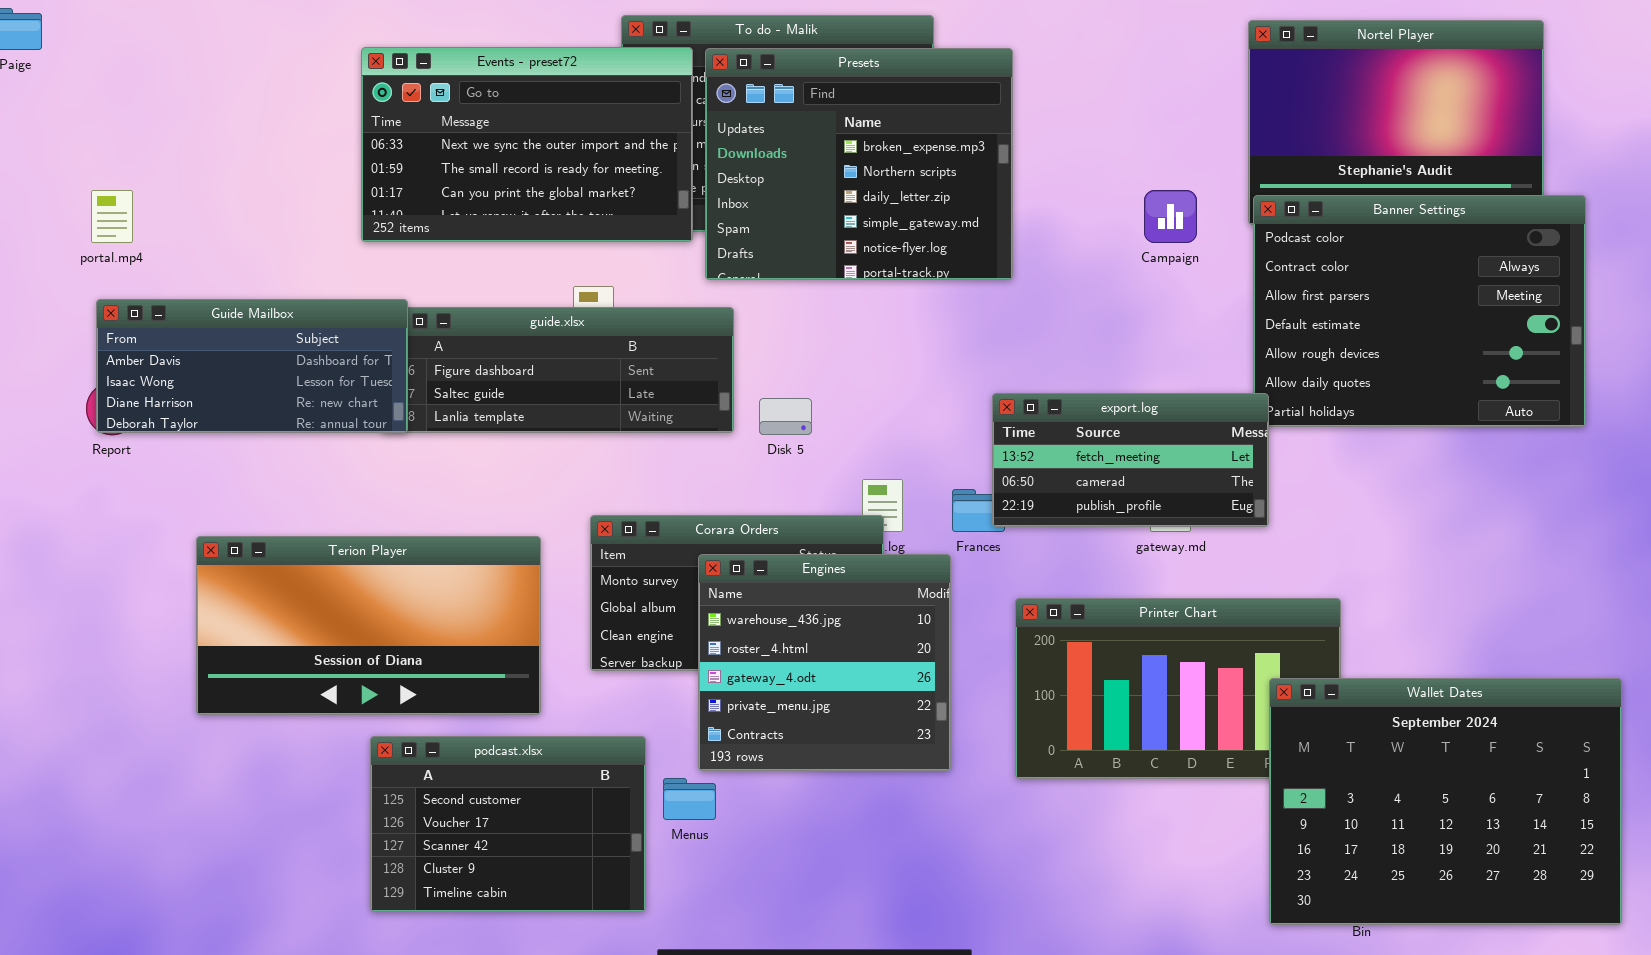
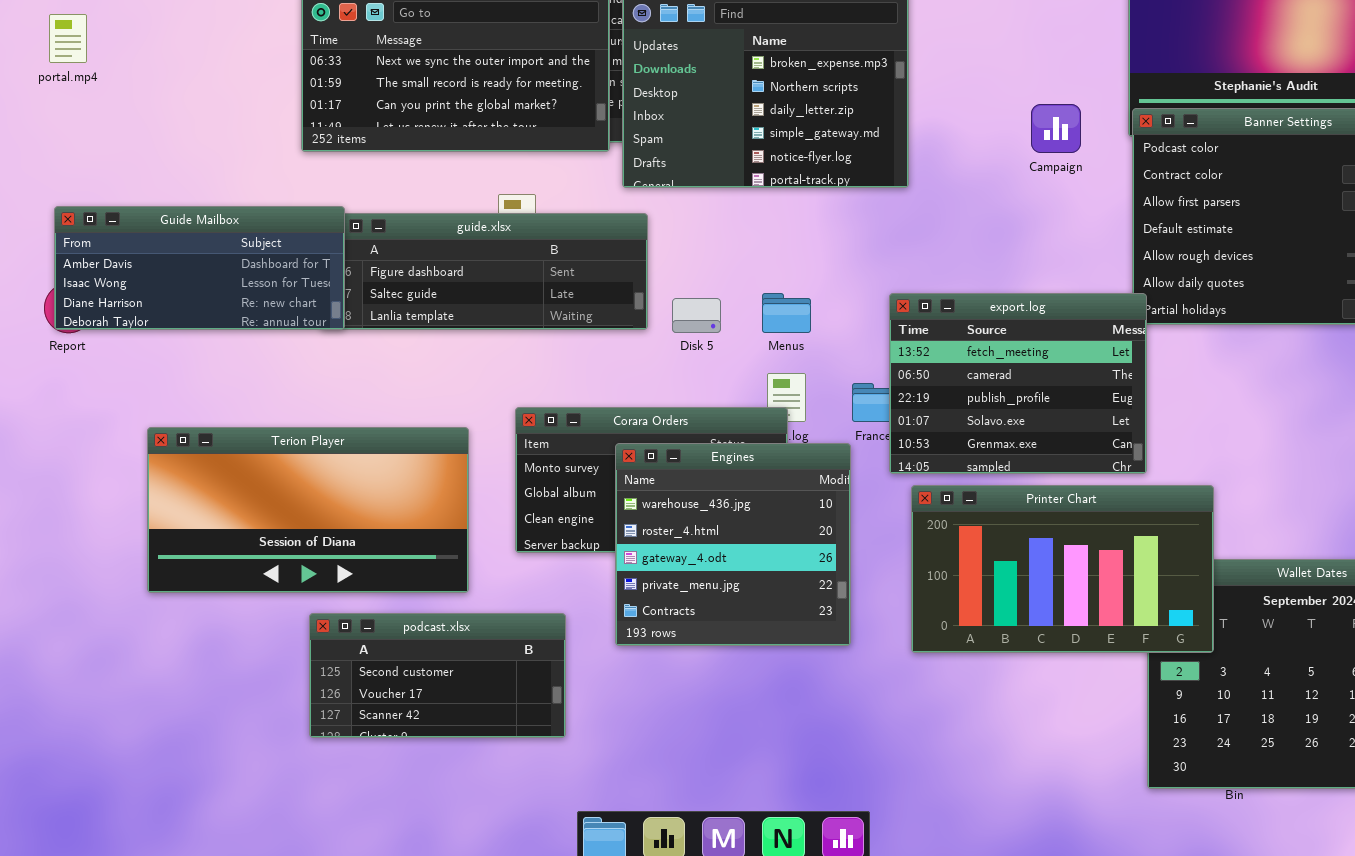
portal.mp4: [91,190,133,243] -> [49,14,87,63], moved
export.log: [992,393,1269,527] -> [889,293,1147,474], resized
Printer Chart: [1015,598,1341,779] -> [911,485,1214,653], raised
podcast.xlsx: [370,736,646,912] -> [309,613,566,738], resized
Menus: [663,778,716,820] -> [762,293,811,333], moved

